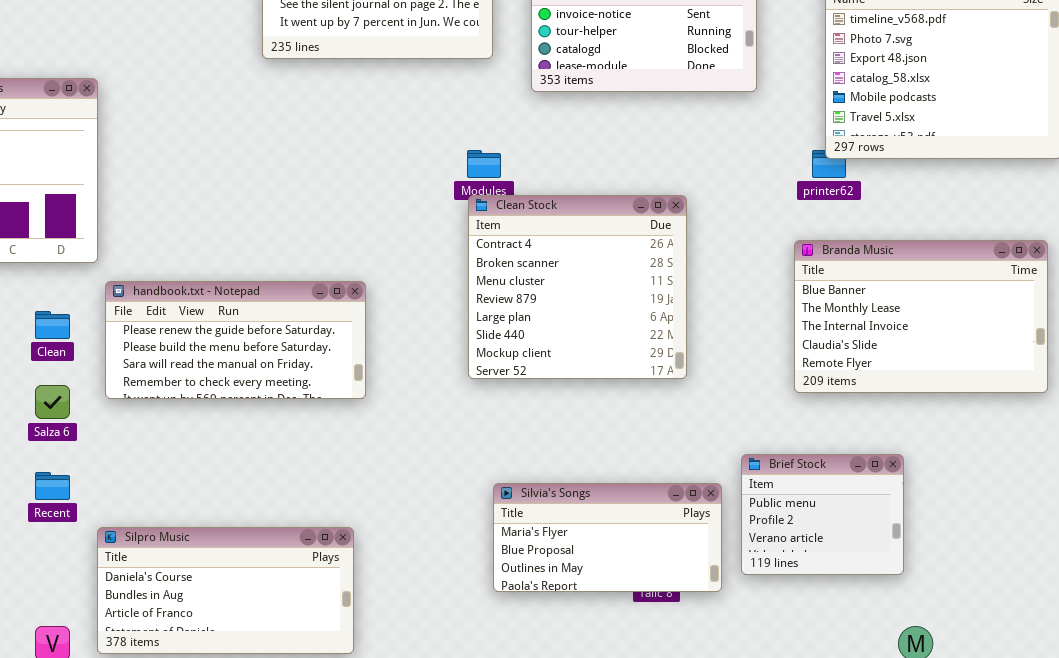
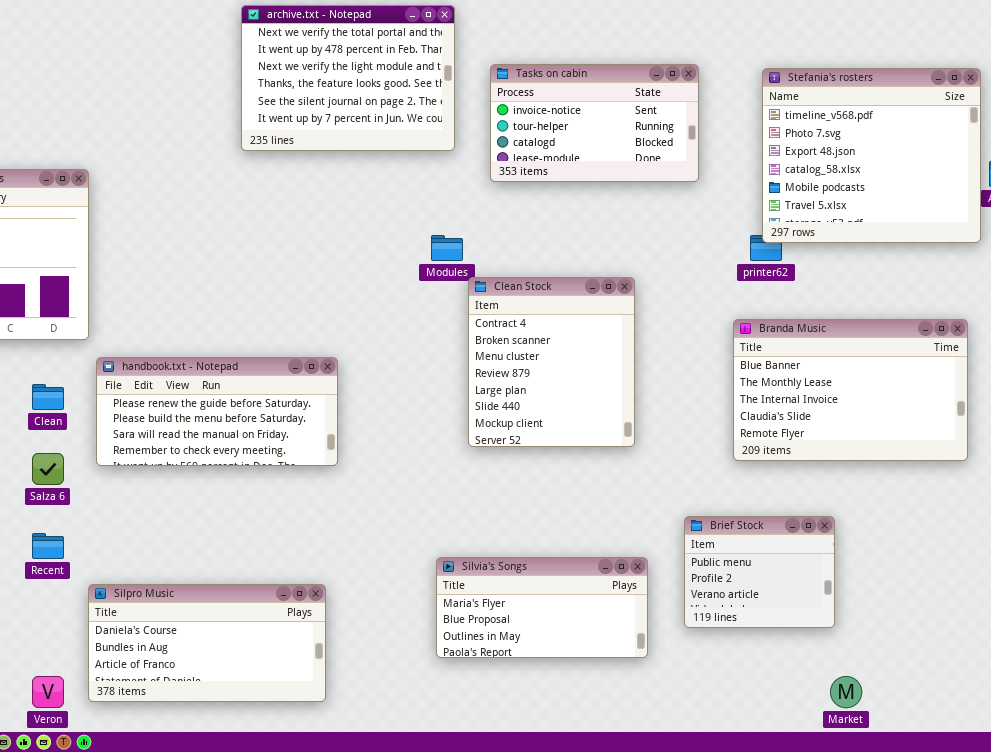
Clean Stock: [468,195,687,379] -> [468,277,635,447], resized
Silvia's Songs: [493,483,722,592] -> [436,557,648,658], moved

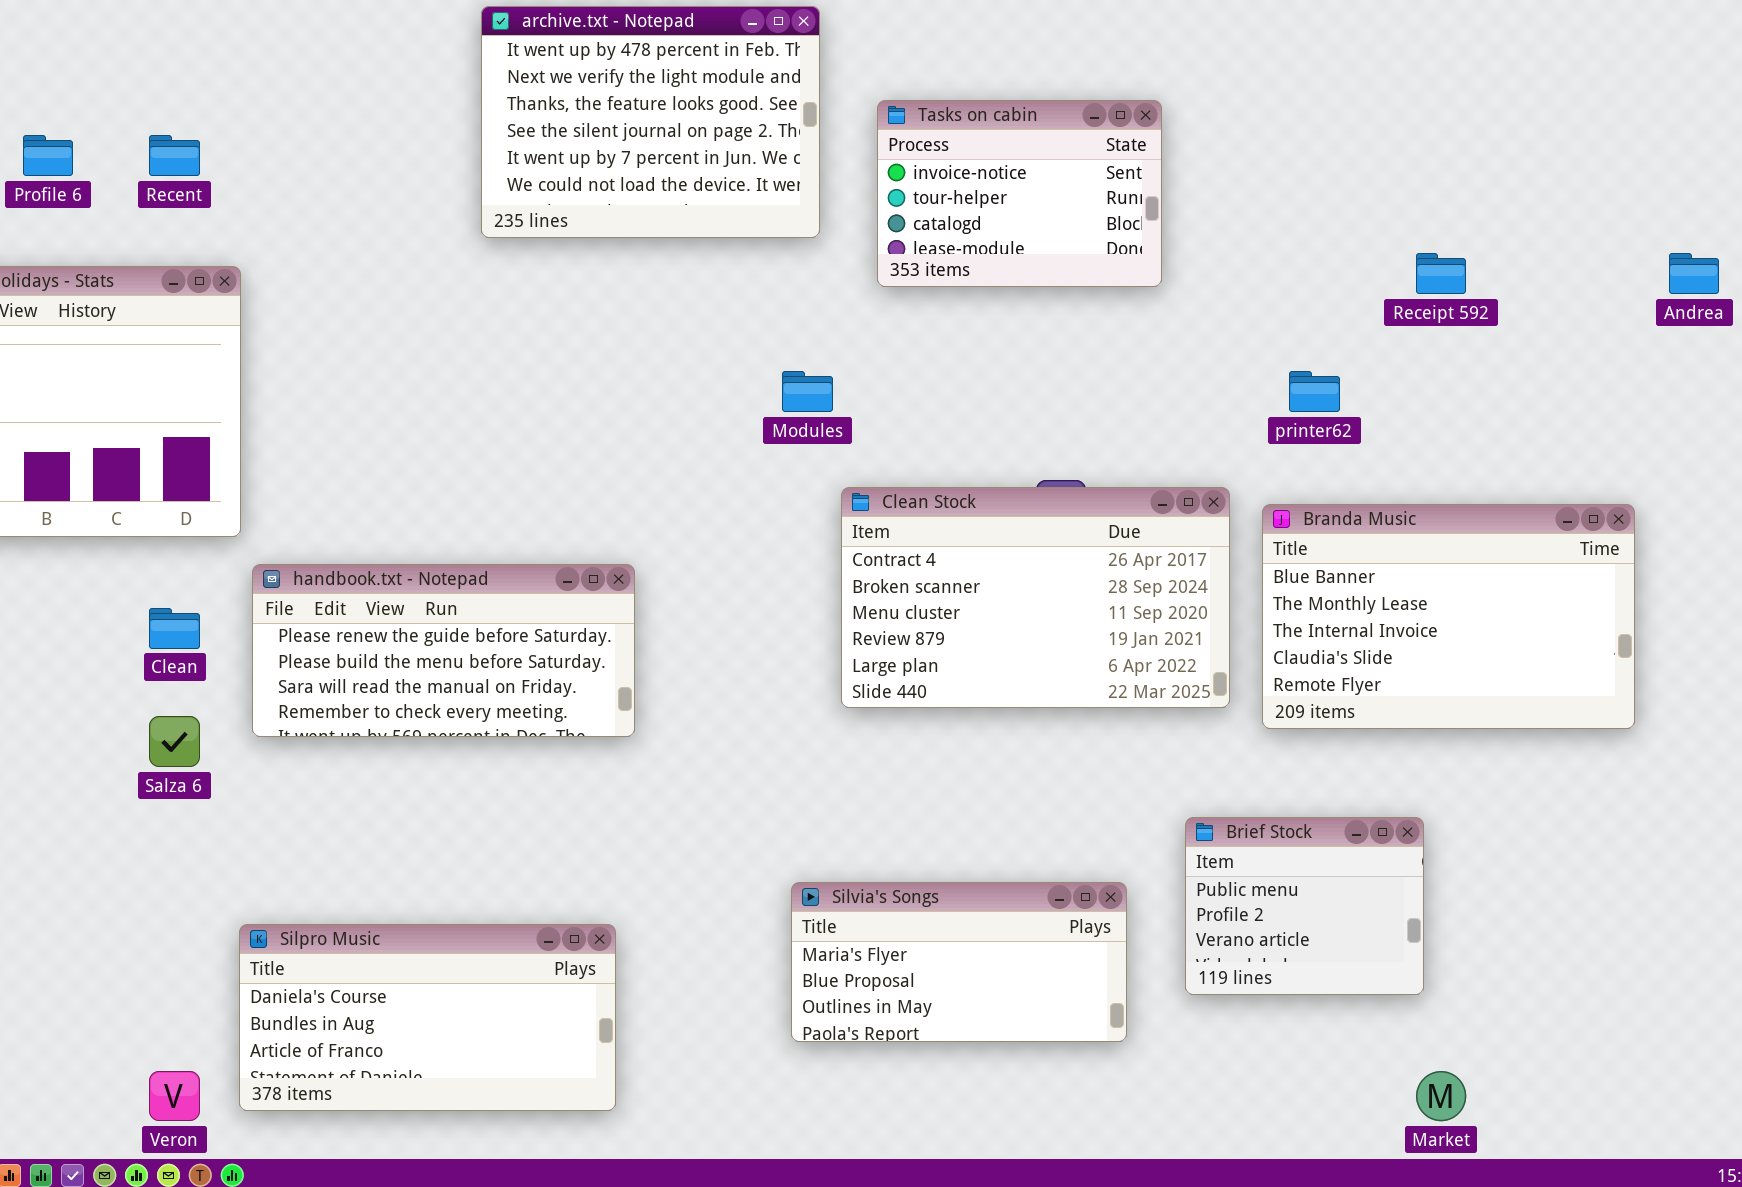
archive.txt - Notepad: [241,5,455,151] -> [481,6,820,238], scrolled down 1 row
Tasks on cabin: [490,64,699,182] -> [877,100,1162,287], resized
Stefania's rosters: [762,68,981,243] -> none, closed
Clean Stock: [468,277,635,447] -> [841,487,1230,708], resized
Recent: [32,533,64,559] -> [149,135,200,176], moved

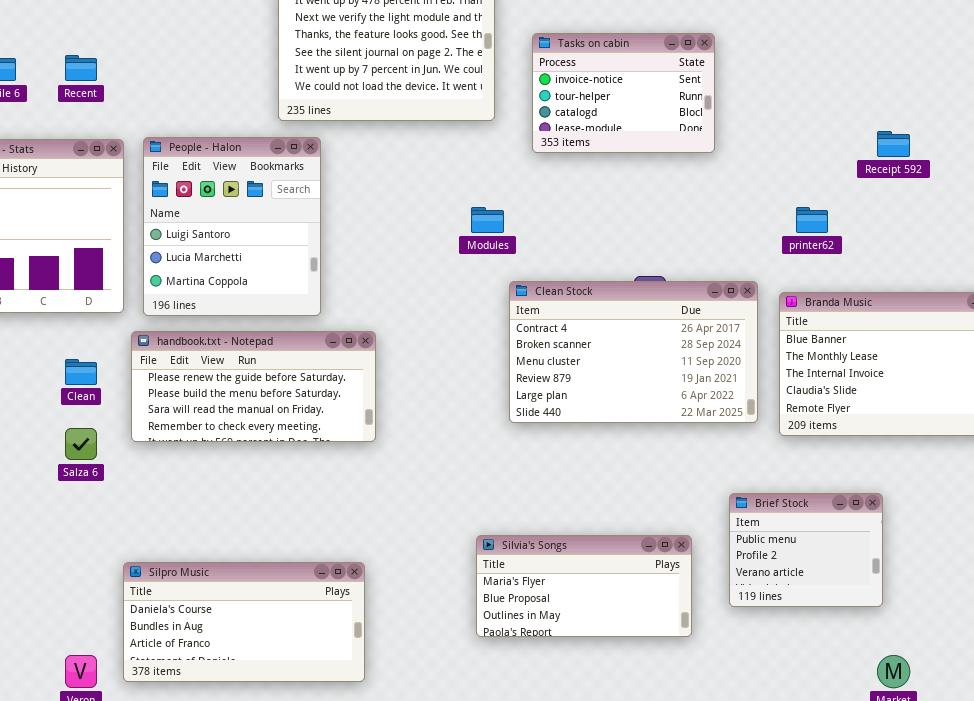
People - Halon: none -> [143,137,321,316], opened

